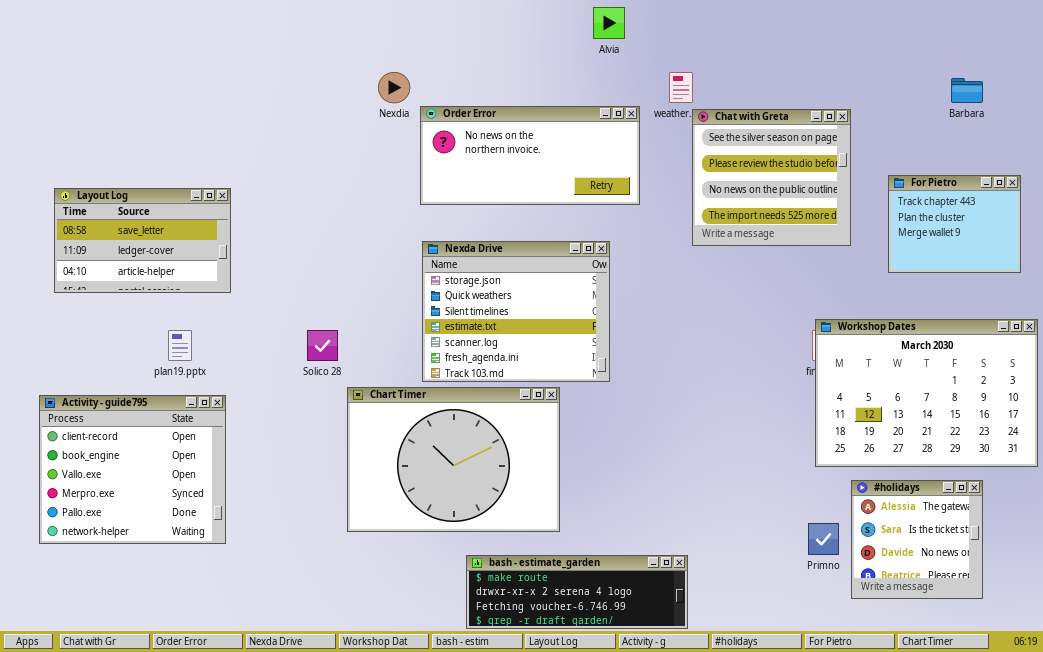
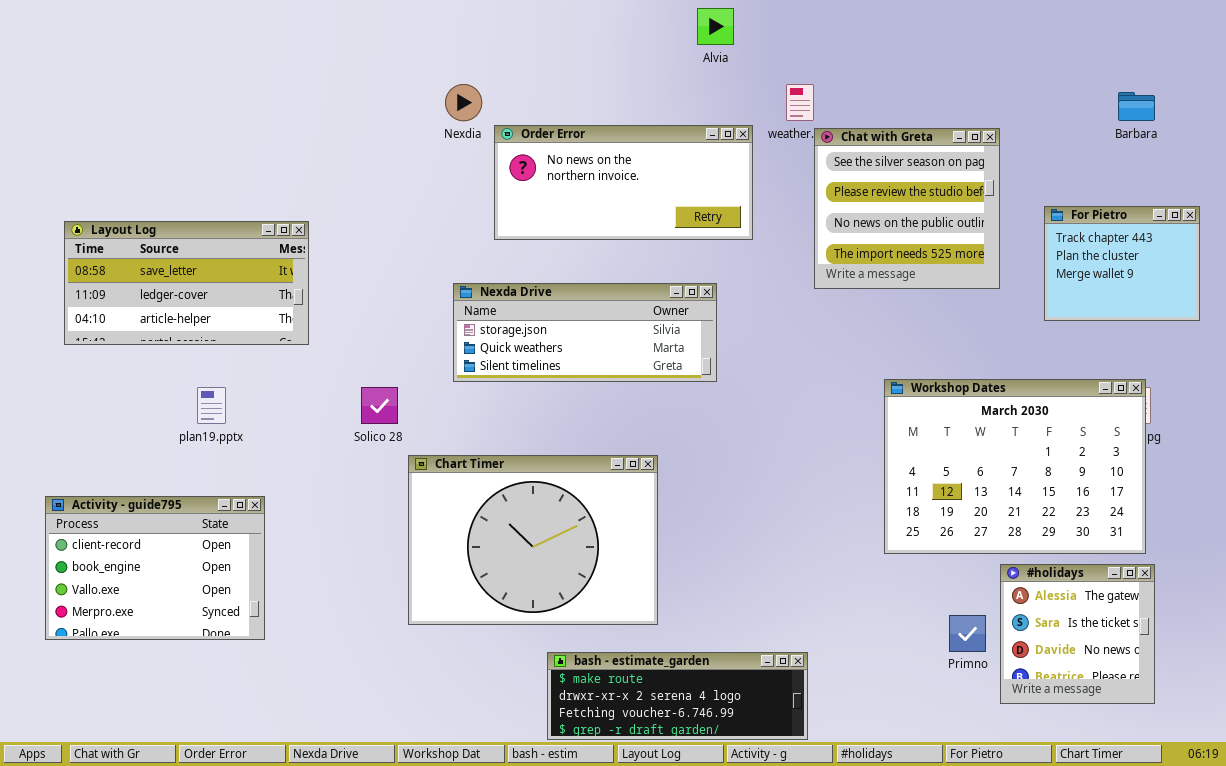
Layout Log: [54,188,231,293] -> [64,221,309,345], resized
Nexda Drive: [422,241,610,382] -> [453,283,717,382], resized
Workshop Dates: [815,319,1038,467] -> [884,379,1146,554], moved
Activity - guide795: [39,395,226,544] -> [45,496,265,640], resized

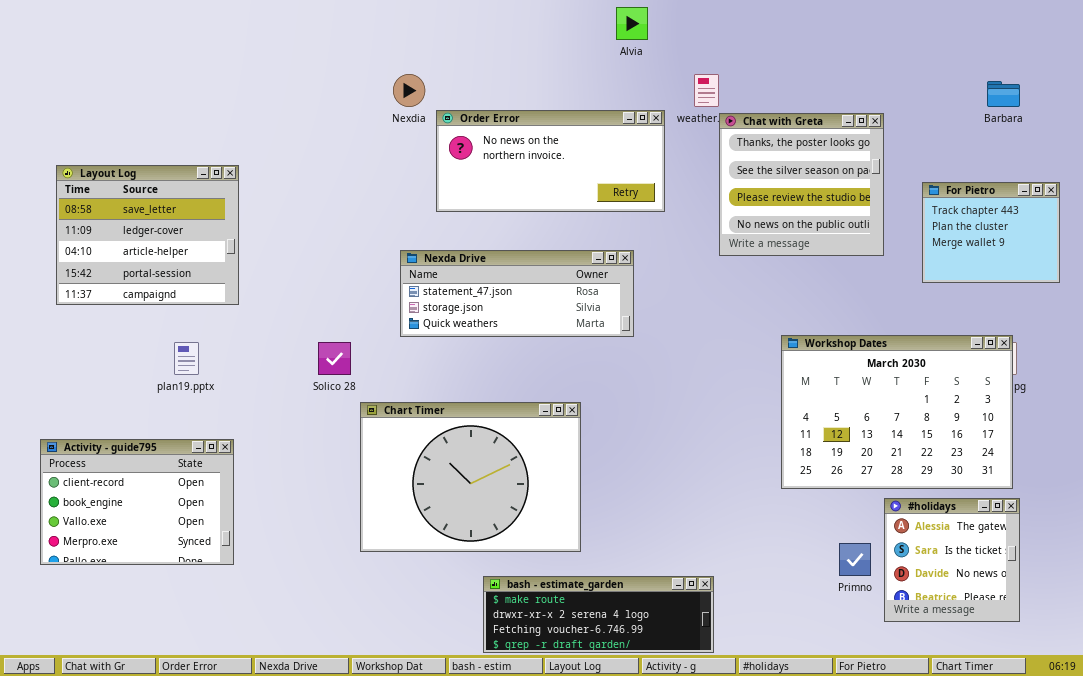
Chat with Greta: [814,128,1000,289] -> [719,113,884,256], scrolled up 1 row
Layout Log: [64,221,309,345] -> [56,165,239,305], resized
Nexda Drive: [453,283,717,382] -> [400,250,634,337], scrolled up 1 row

